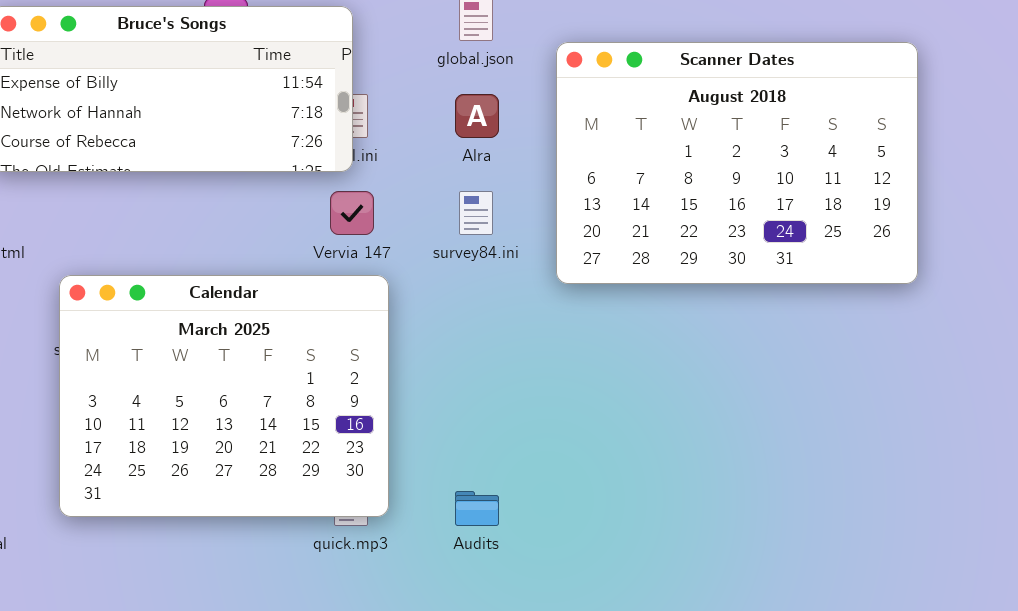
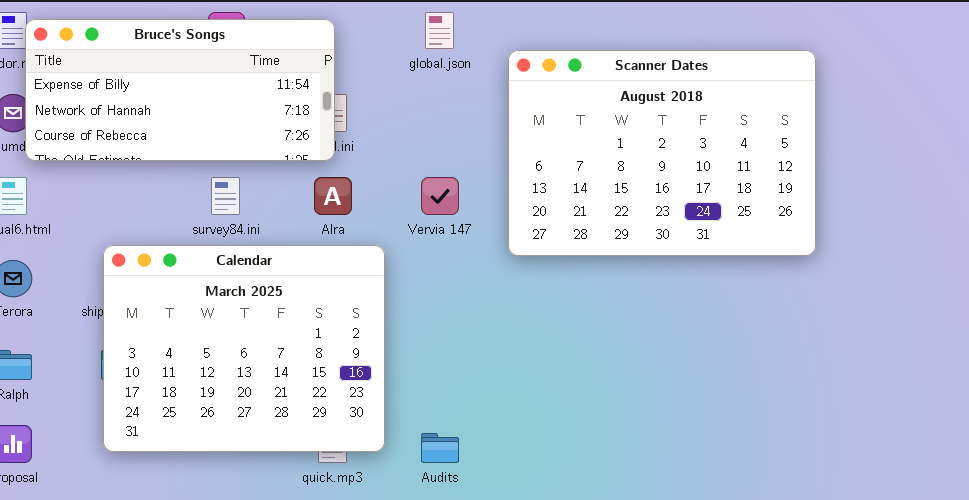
Alra: [455,94,499,138] -> [314,177,352,215], moved
Vervia 147: [330,191,374,235] -> [421,177,459,215], moved
survey84.ini: [459,191,493,235] -> [211,177,240,215], moved
Calendar: [59,275,389,517] -> [103,245,385,452], moved

